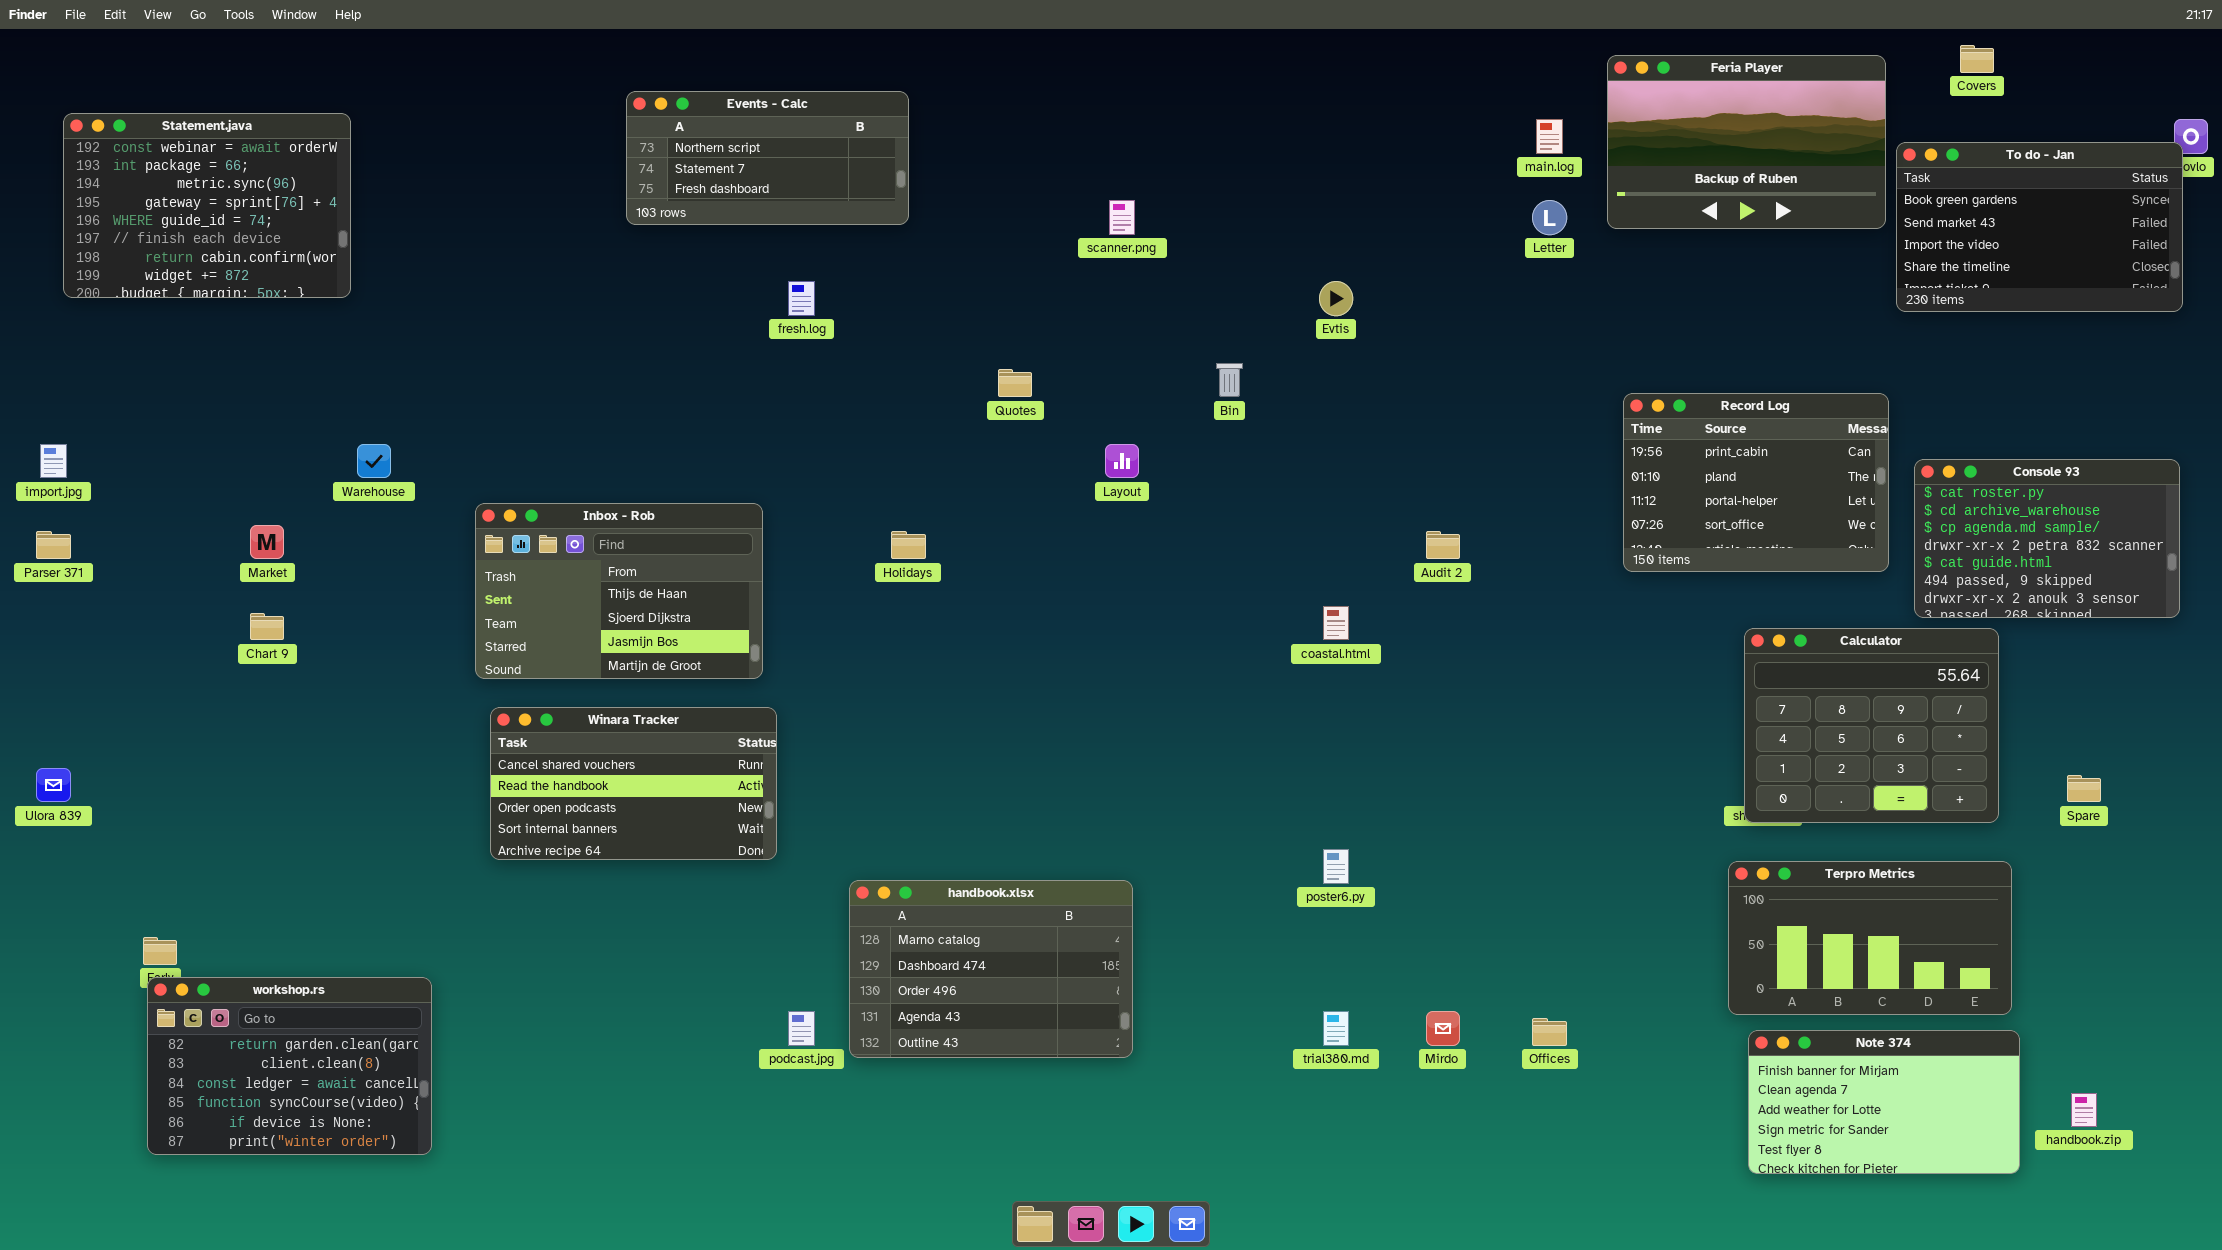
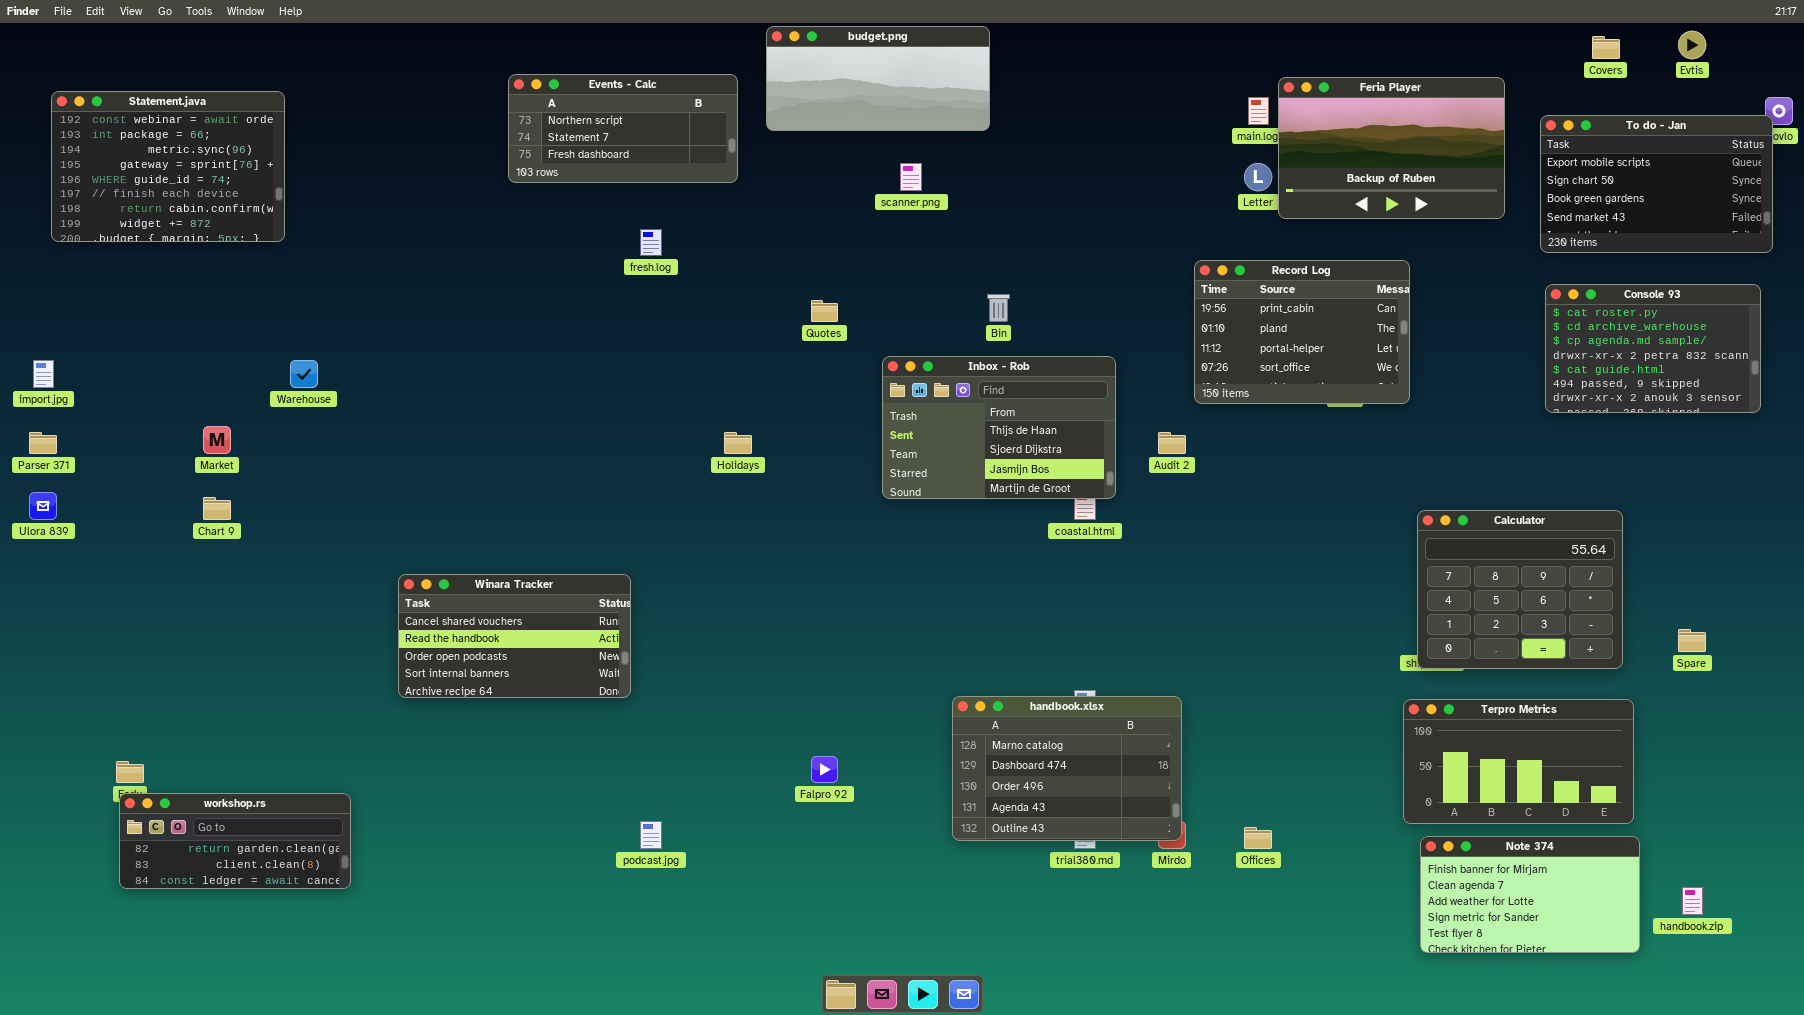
budget.png: none -> [766,26,990,131], opened
Feria Player: [1607,55,1886,229] -> [1278,77,1505,219], moved
To do - Jan: [1896,142,2183,312] -> [1540,115,1773,253], scrolled up 2 rows
Evtis: [1319,281,1353,316] -> [1678,31,1706,59], moved
Record Log: [1623,393,1889,572] -> [1194,260,1410,404], moved
Console 93: [1914,459,2180,618] -> [1545,284,1761,413], moved
Inbox - Rob: [475,503,763,679] -> [882,356,1116,499], moved
Ulora 839: [36,768,71,802] -> [29,492,57,520], moved
handbook.xlsx: [849,880,1133,1058] -> [952,696,1182,841], moved
workshop.rs: [147,977,432,1155] -> [119,793,351,889], resized

